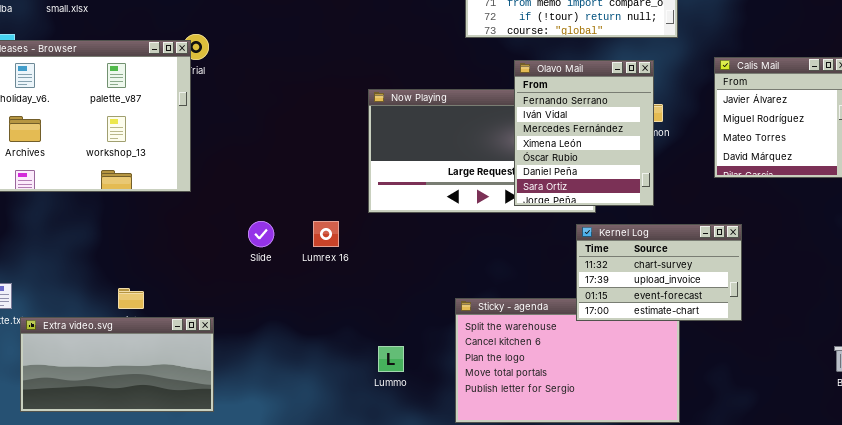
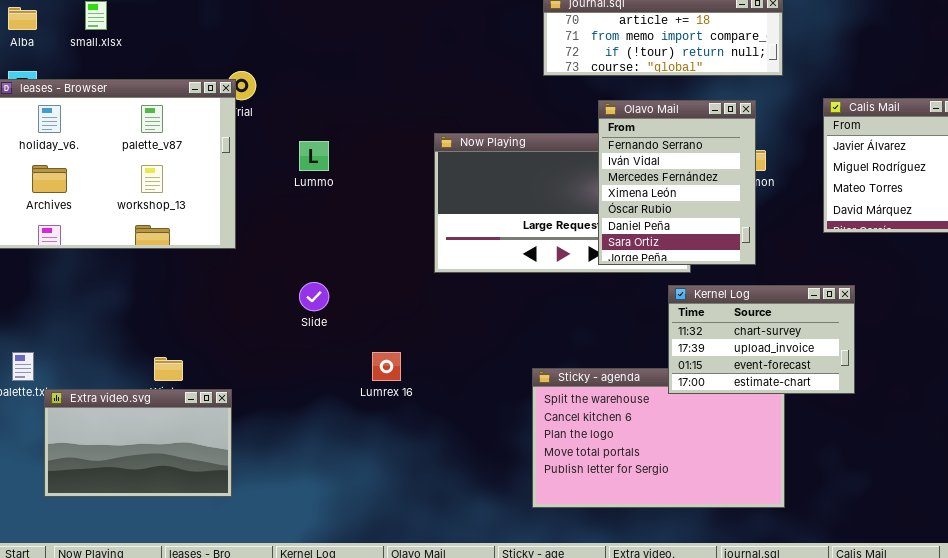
Lumrex 16: [313,221,339,247] -> [372,352,401,381], moved
Extra video.svg: [20,317,214,412] -> [44,389,232,497], resized
Lummo: [378,346,404,372] -> [299,141,329,171], moved

